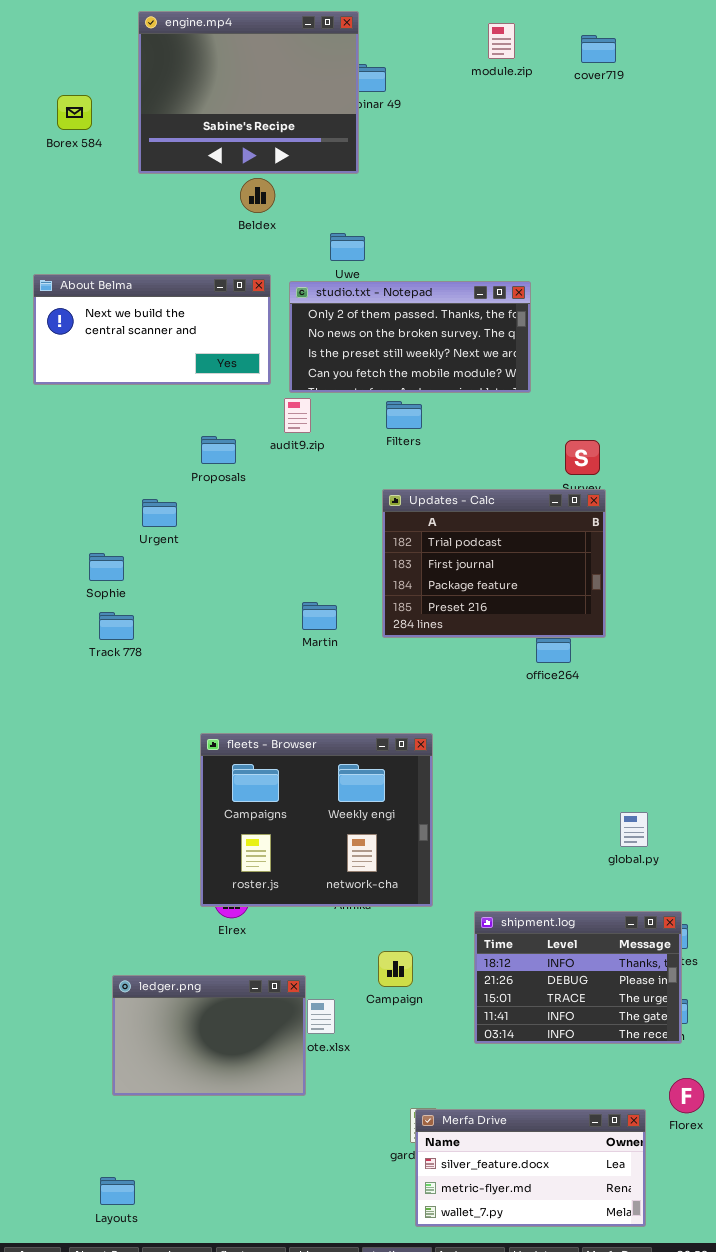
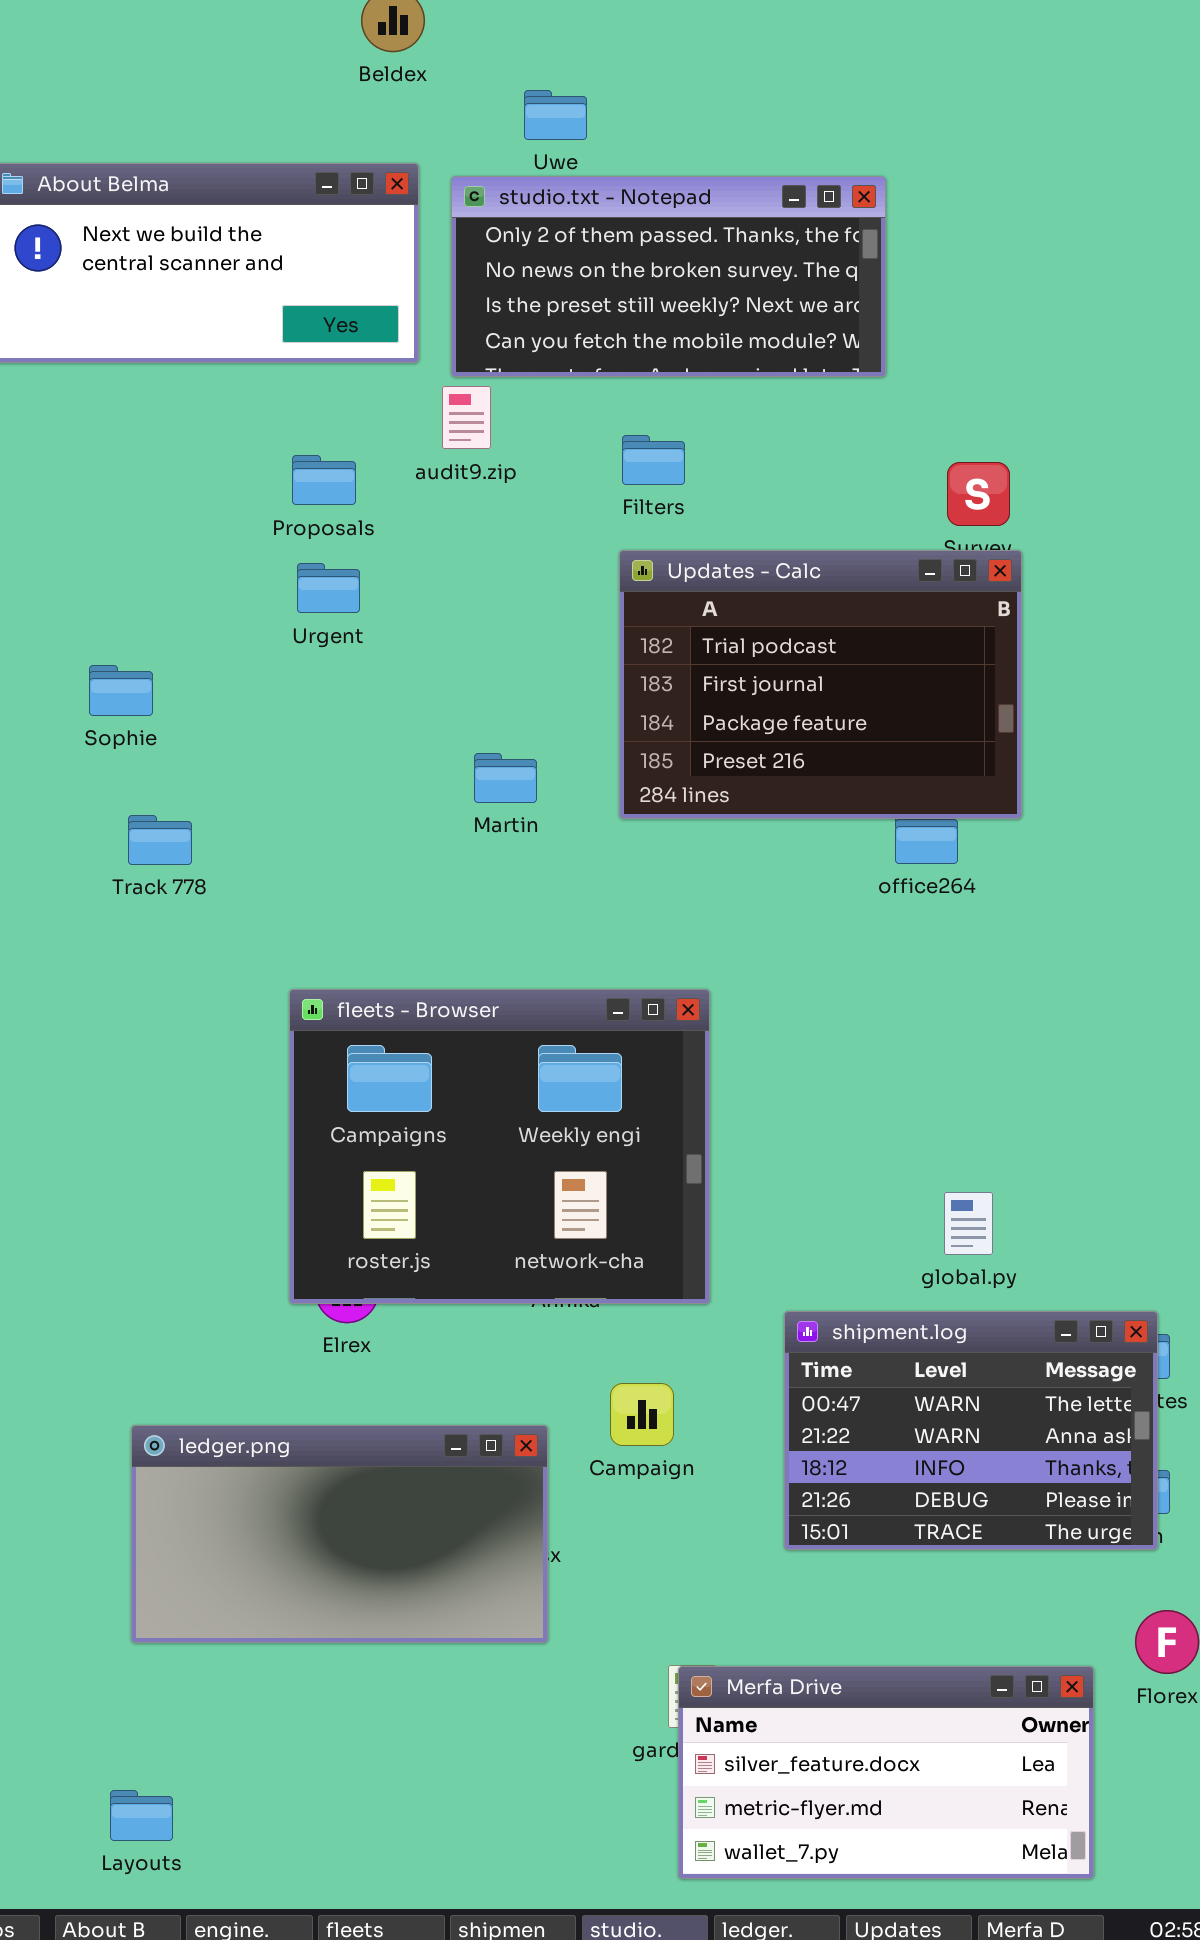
Filters: [386,401,422,429] -> [622,435,685,485], moved
Urgent: [142,499,177,527] -> [297,563,360,613], moved
Track 778: [99,612,134,640] -> [128,815,192,865], moved
global.py: [620,812,648,847] -> [944,1192,993,1255], moved
shipment.log: [474,911,682,1044] -> [784,1311,1158,1550], scrolled up 2 rows
ledger.png: [112,975,306,1096] -> [131,1425,548,1643], resized

